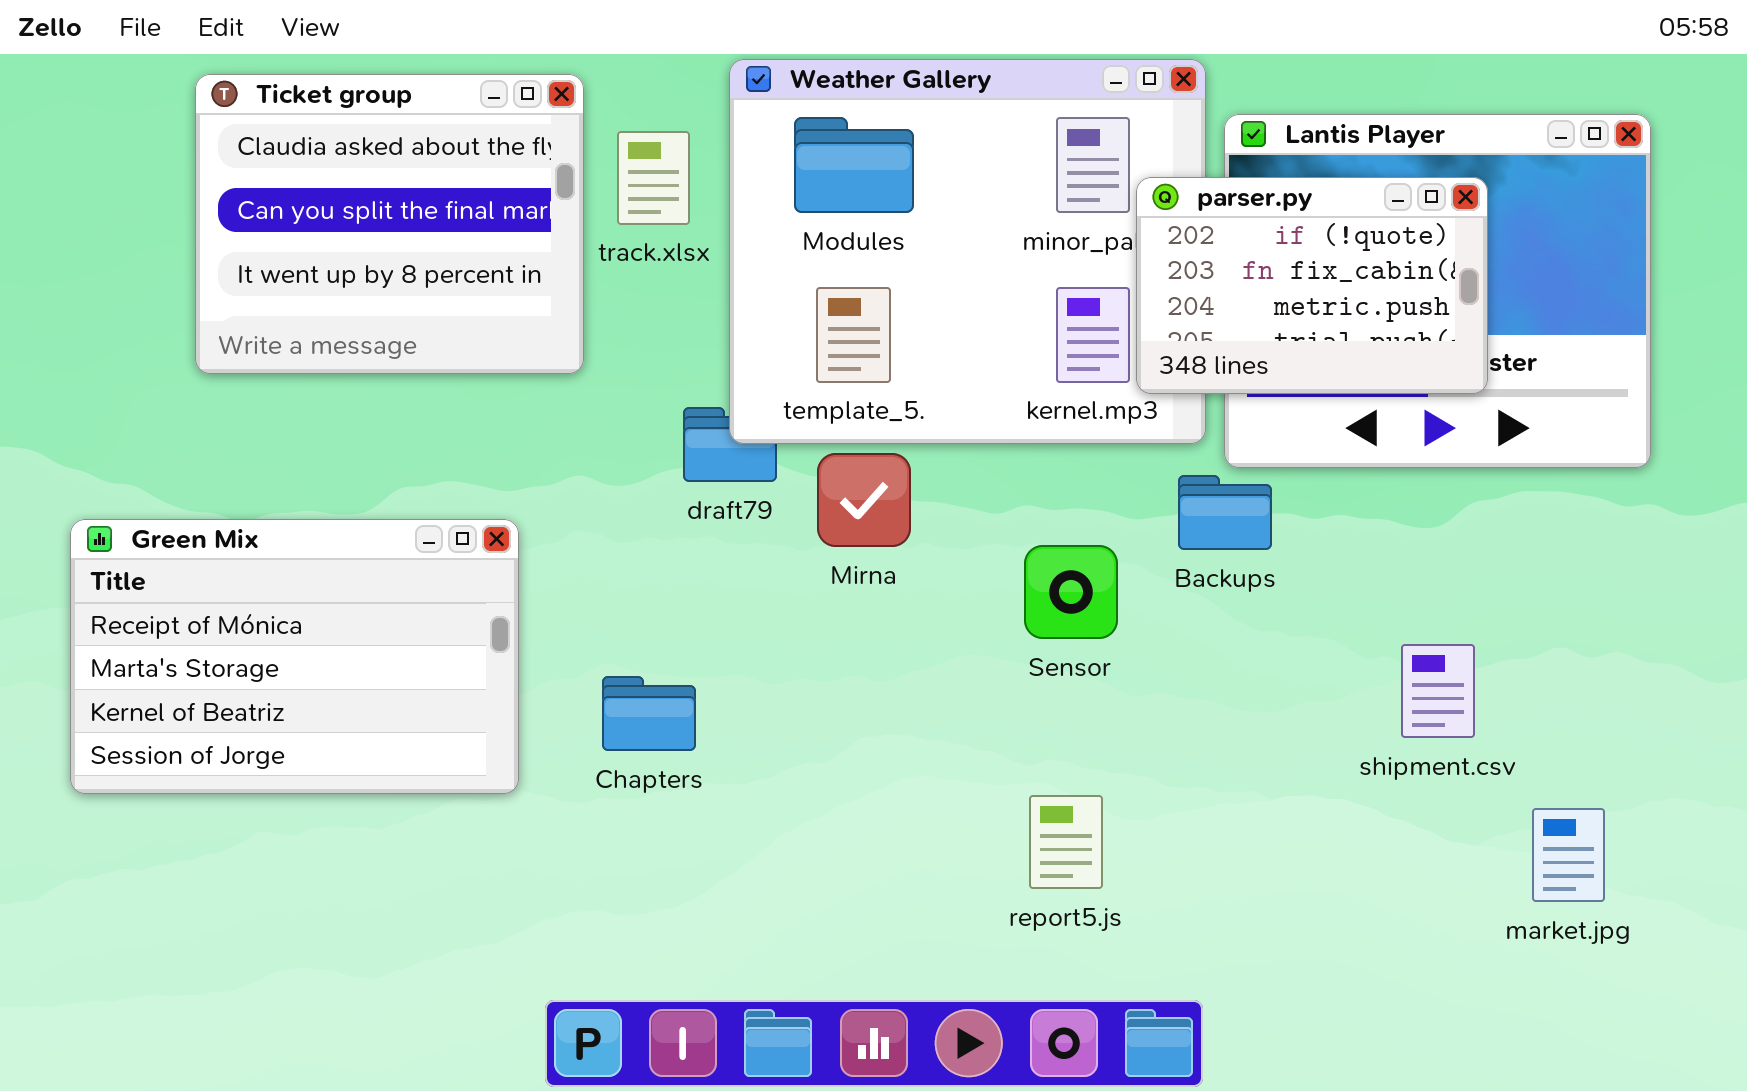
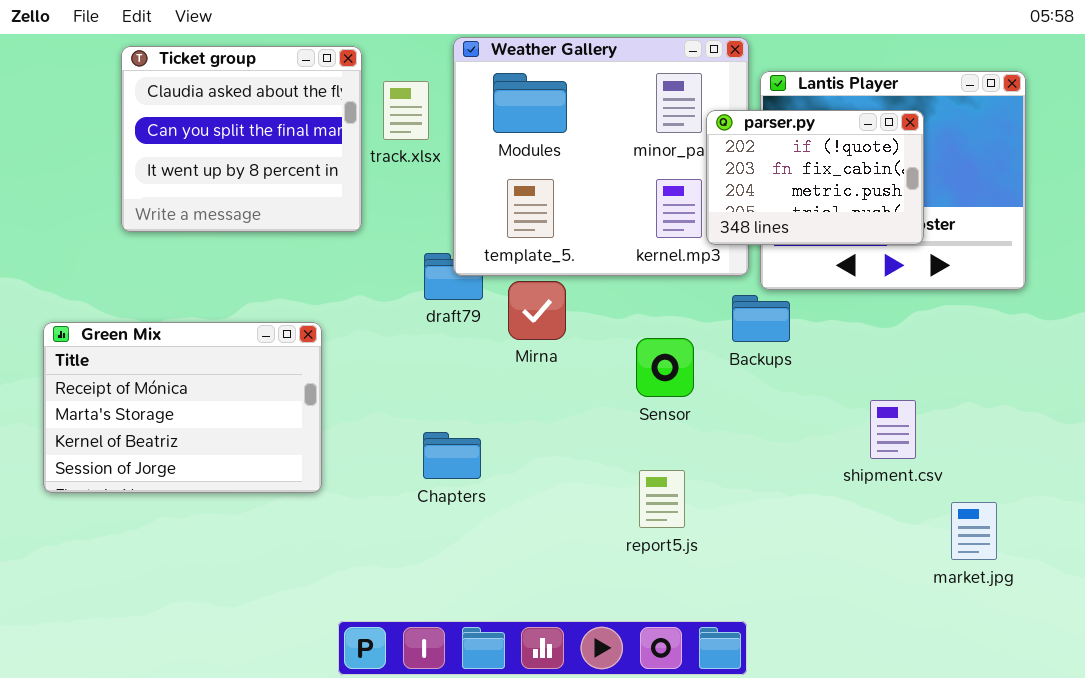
Chapters: [602,676,696,751] -> [423,432,481,479], moved
report5.js: [1029,795,1103,889] -> [639,470,685,528], moved

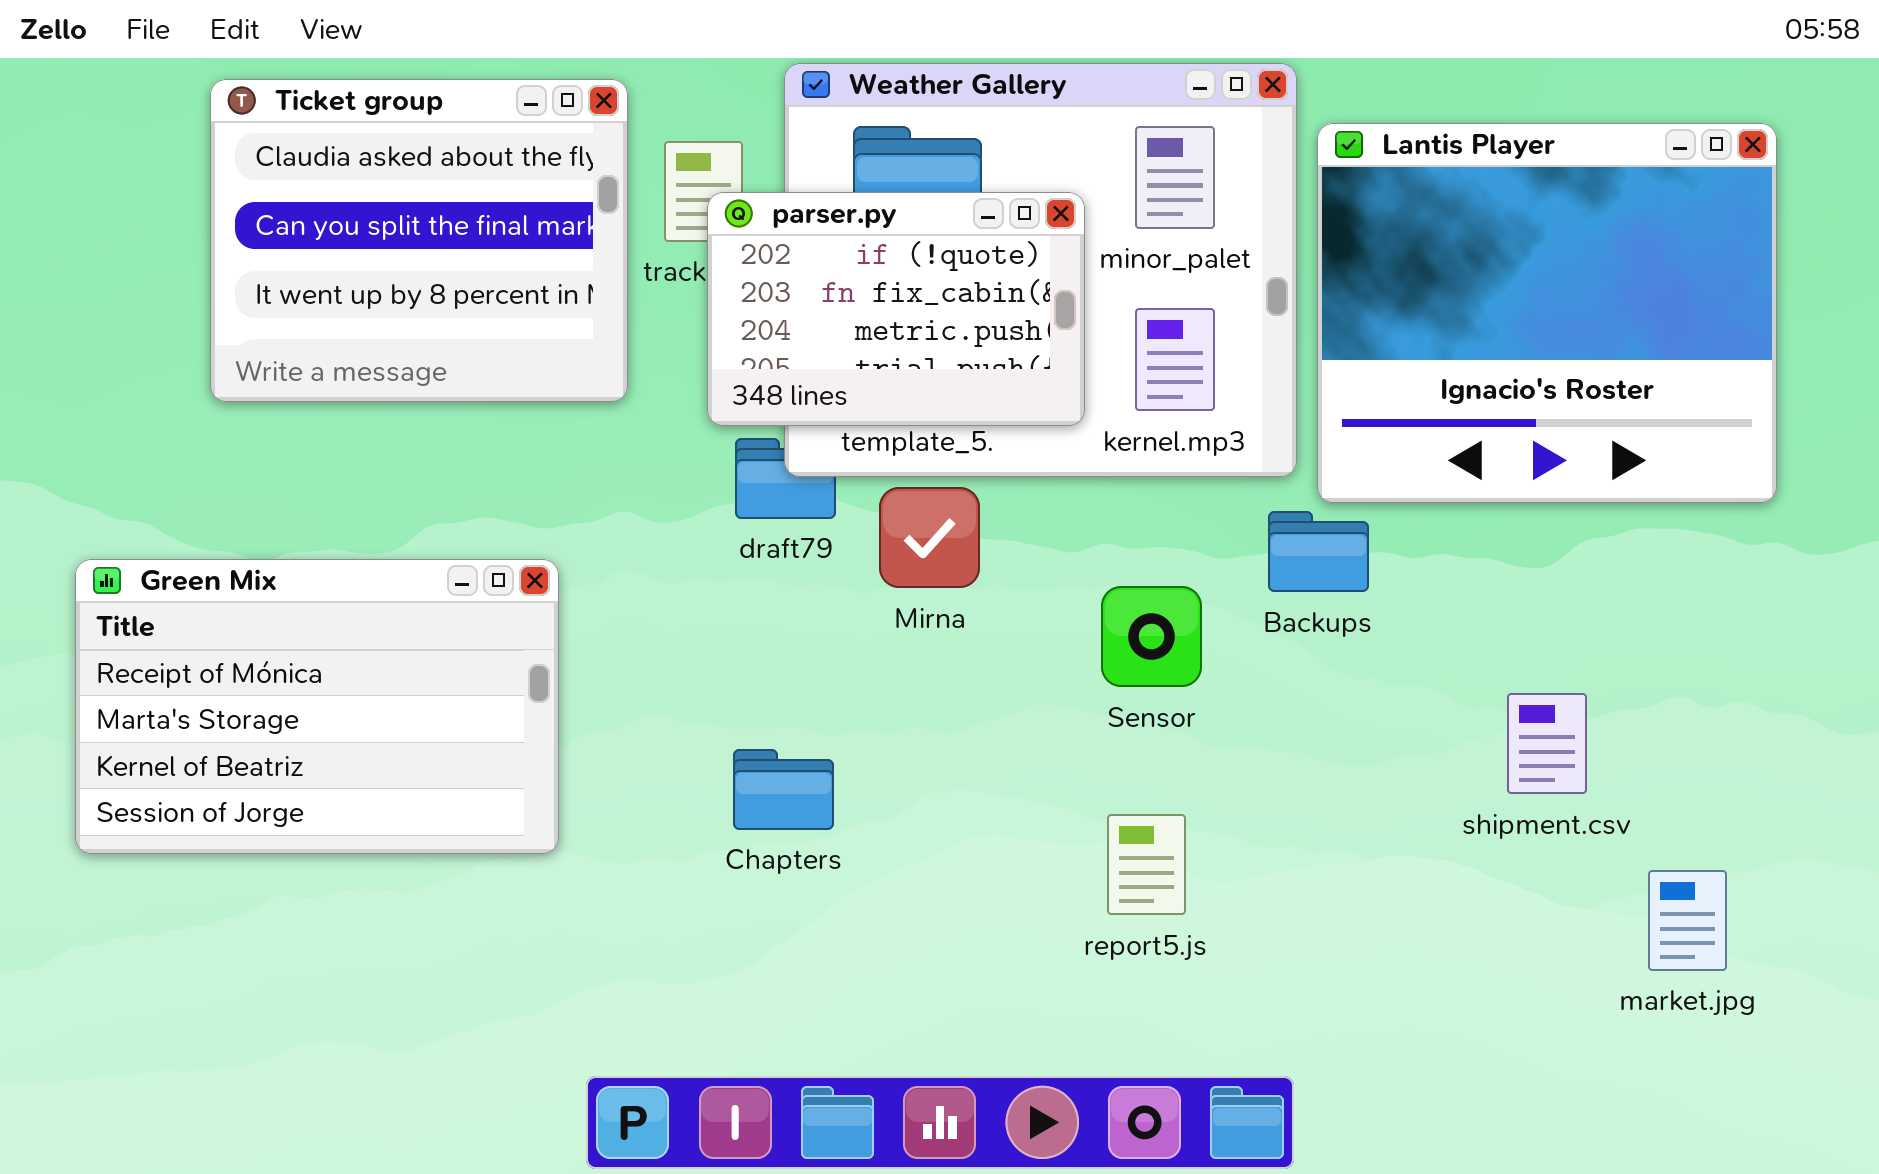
parser.py: [706,110,924,245] -> [707,192,1085,426], moved

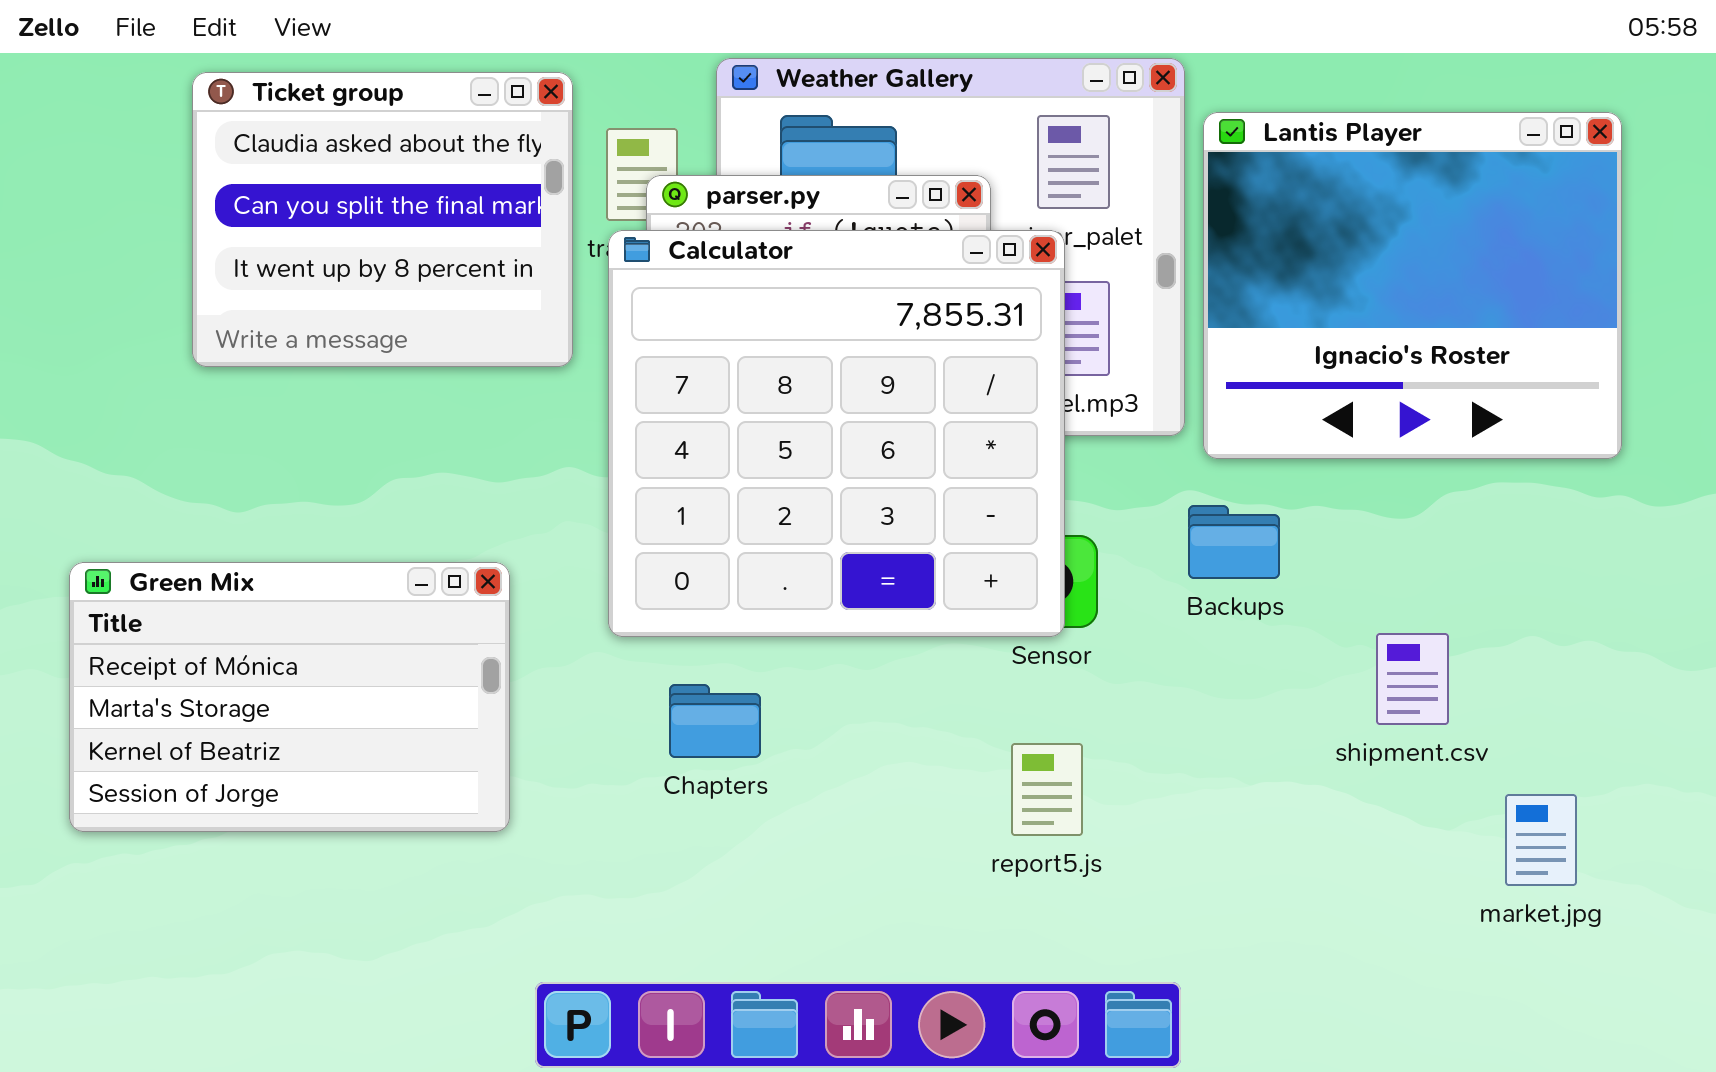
Calculator: none -> [608,230,1065,637], opened
Backups: [1268,511,1369,592] -> [1188,505,1280,579], moved
Green Mix: [75,559,559,854] -> [69,562,510,832], moved

